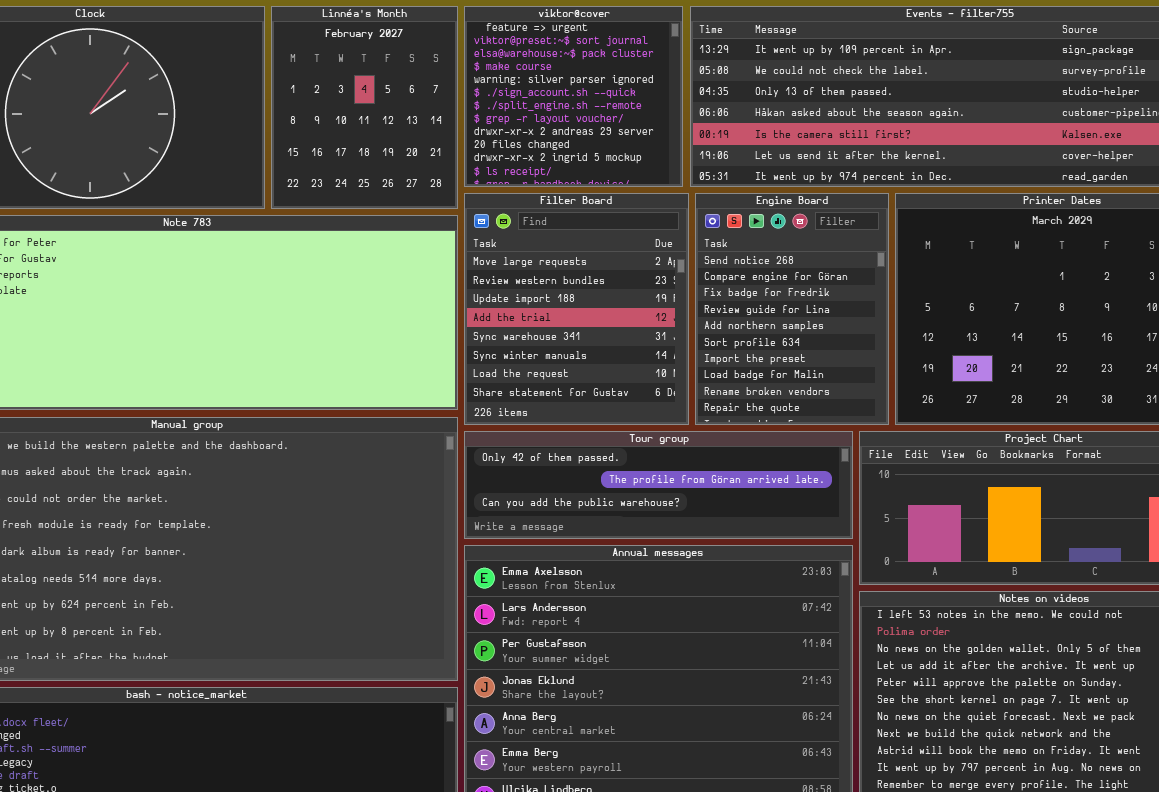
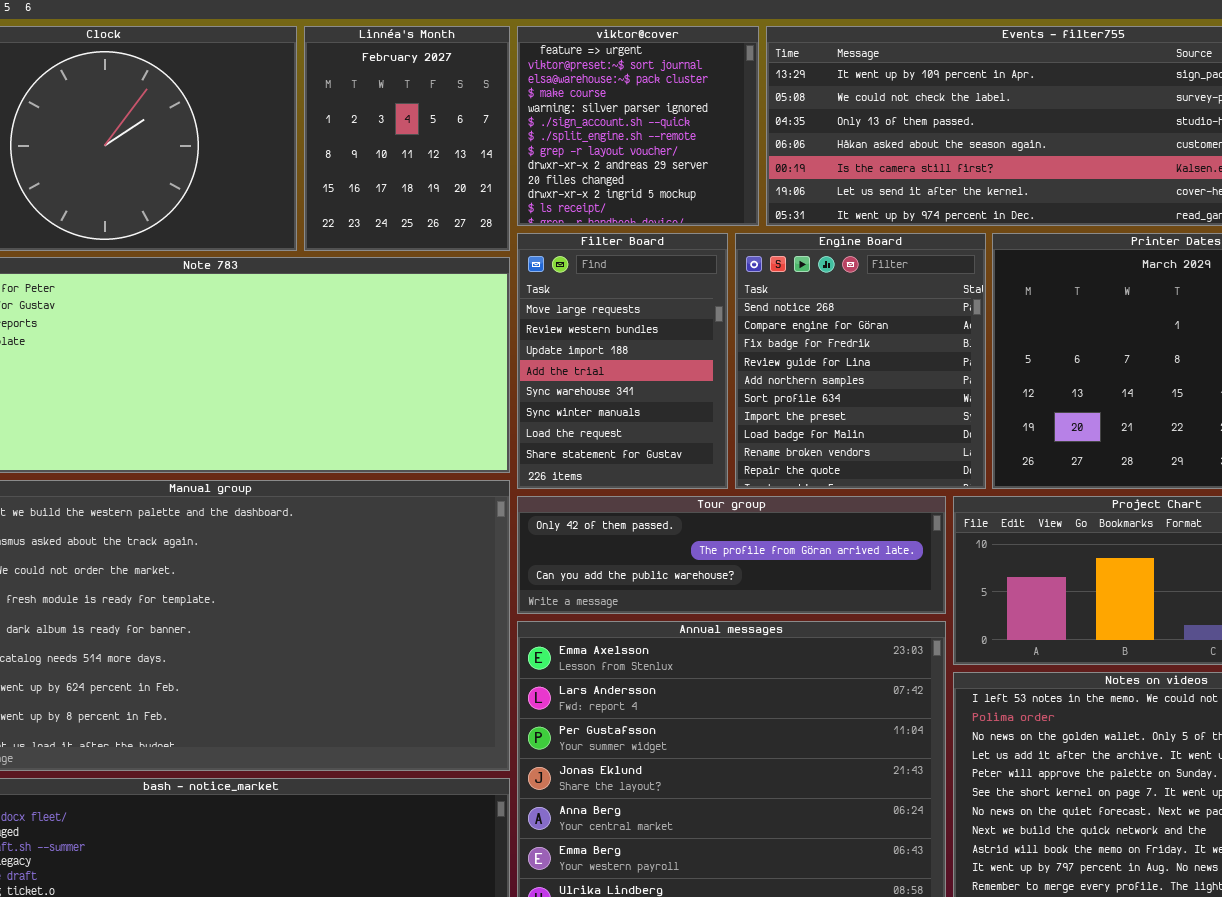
Filter Board: [464,193,689,425] -> [517,233,728,489], resized
Engine Board: [695,193,889,425] -> [735,233,986,489], resized

